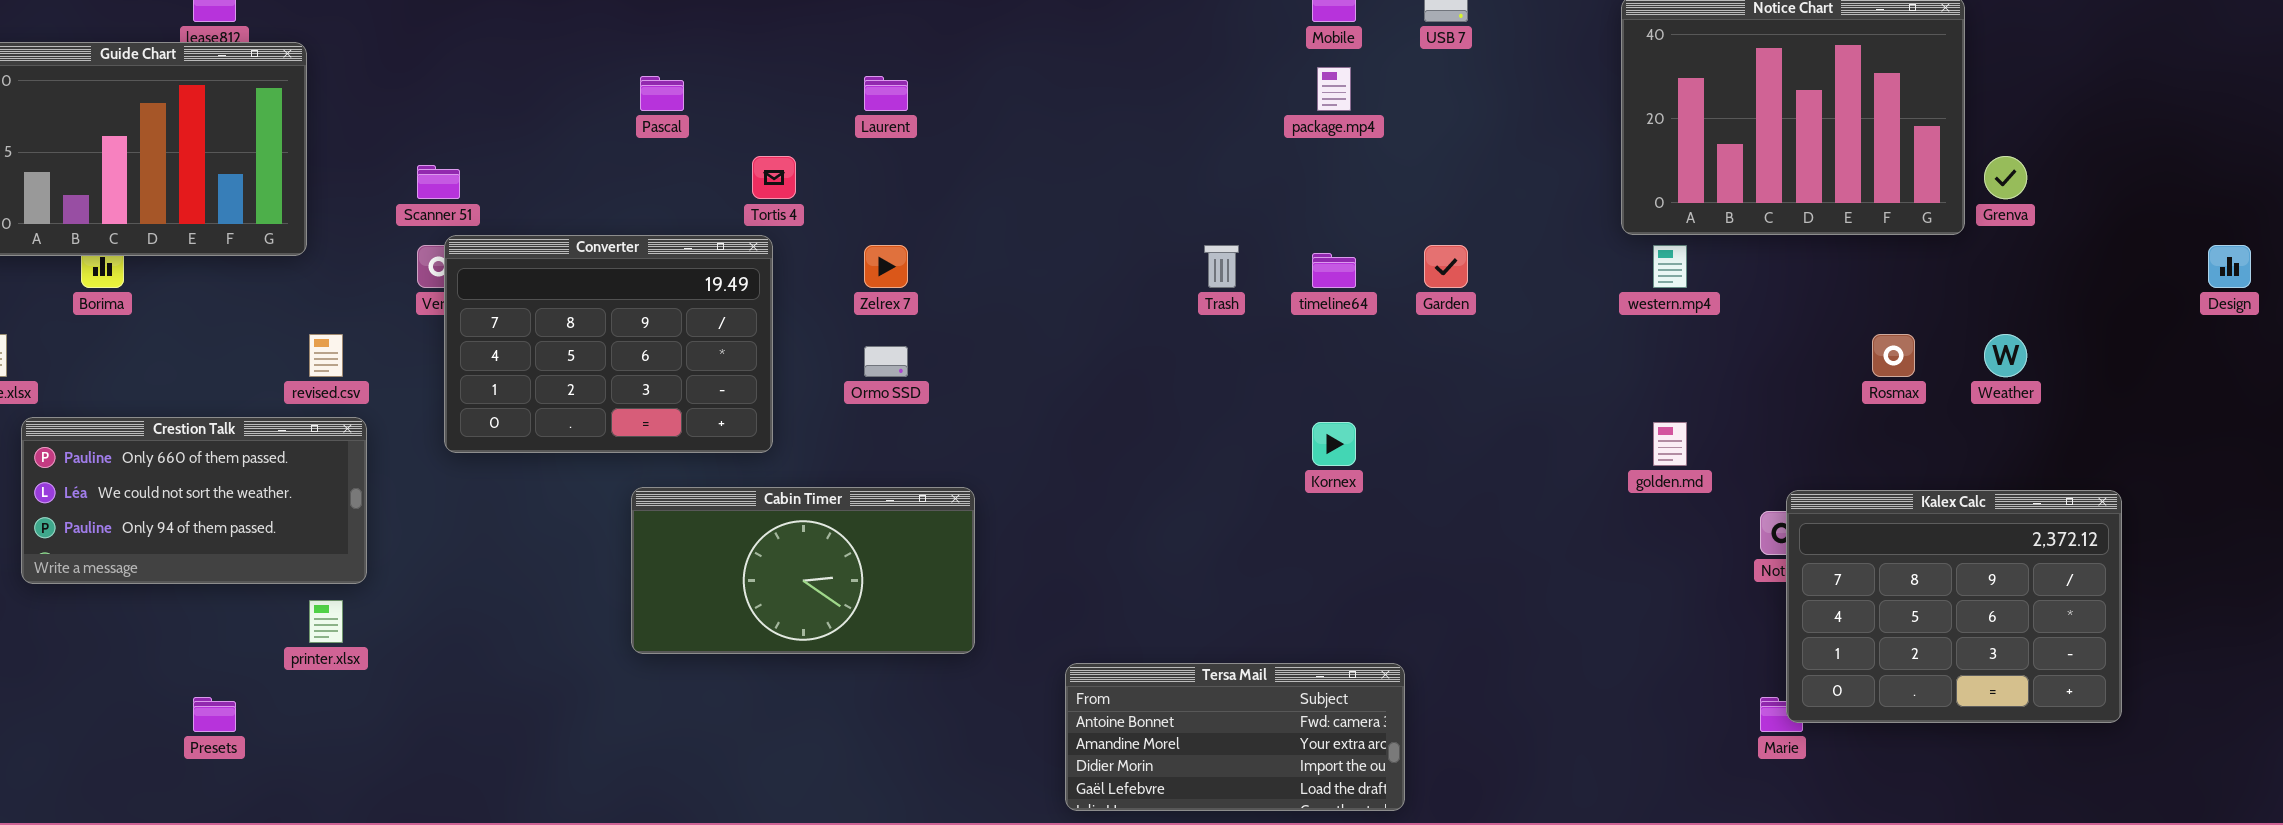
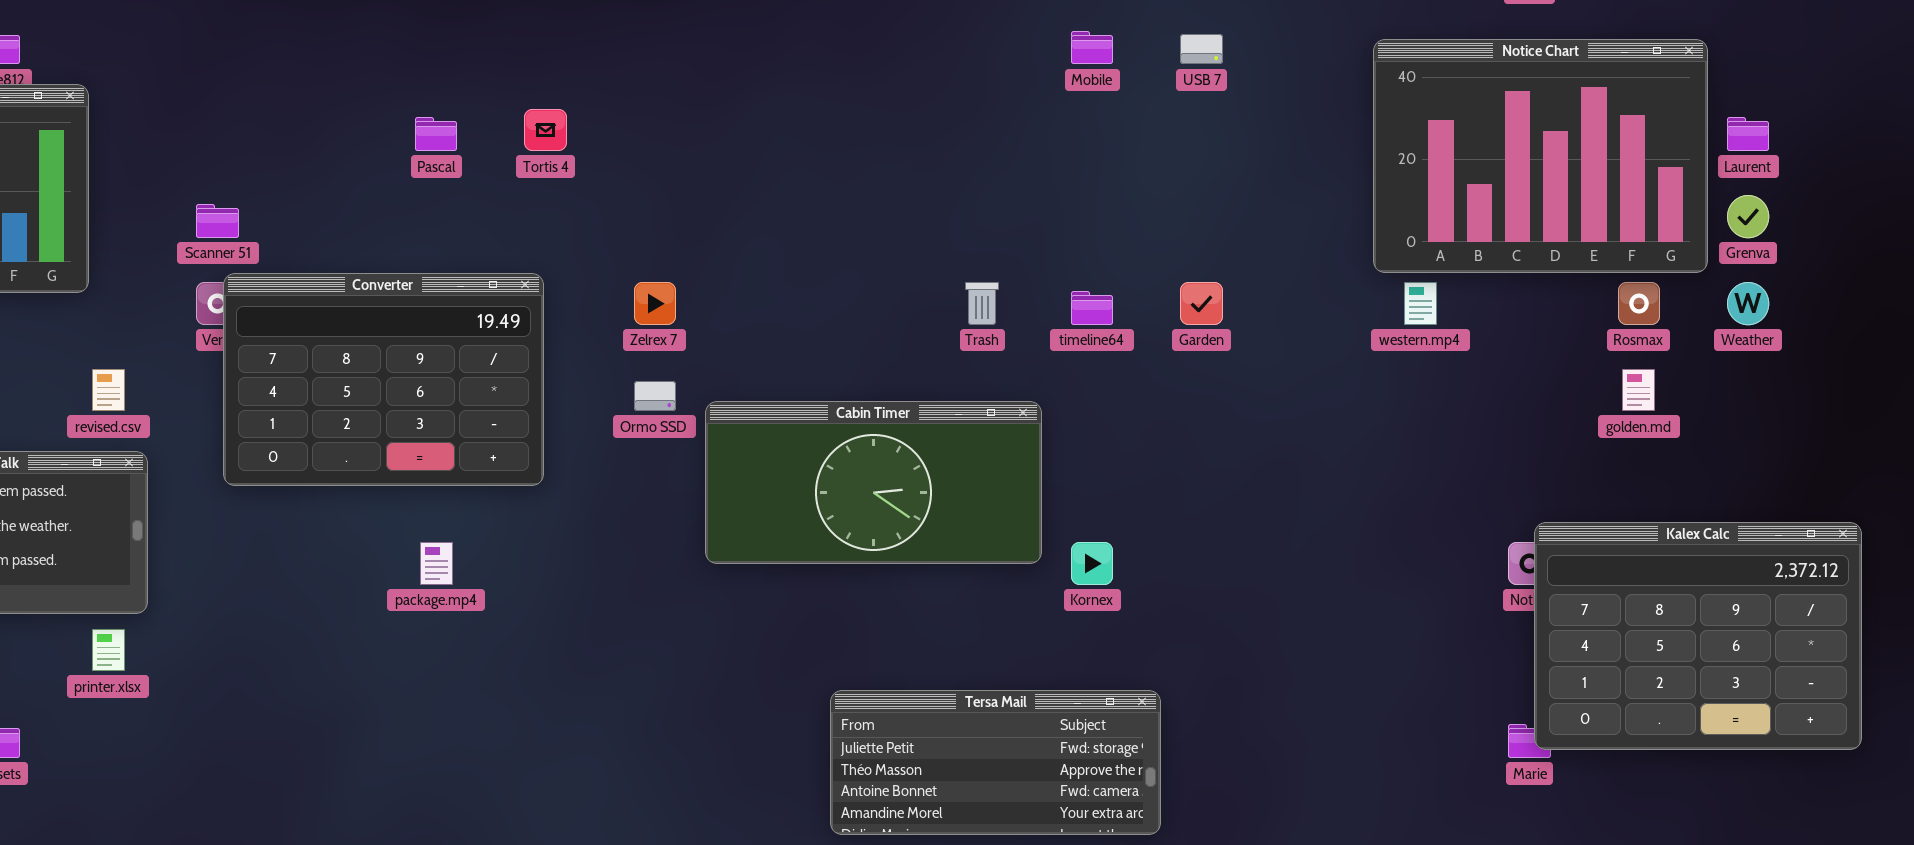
package.mp4: [1317,67,1351,111] -> [420,542,453,585], moved
Laurent: [864,76,908,111] -> [1727,117,1769,151], moved
Tortis 4: [752,156,796,199] -> [524,109,567,151], moved
Rosmax: [1872,334,1915,377] -> [1618,282,1660,325], moved
Weather: [1984,334,2027,377] -> [1727,282,1769,325], moved
Kornex: [1312,422,1356,466] -> [1071,542,1113,585], moved
golden.md: [1653,422,1687,466] -> [1622,369,1655,411], moved
Cabin Timer: [631,487,975,654] -> [705,401,1042,564], moved
Tersa Mail: [1065,663,1405,811] -> [830,690,1161,835], scrolled up 2 rows

